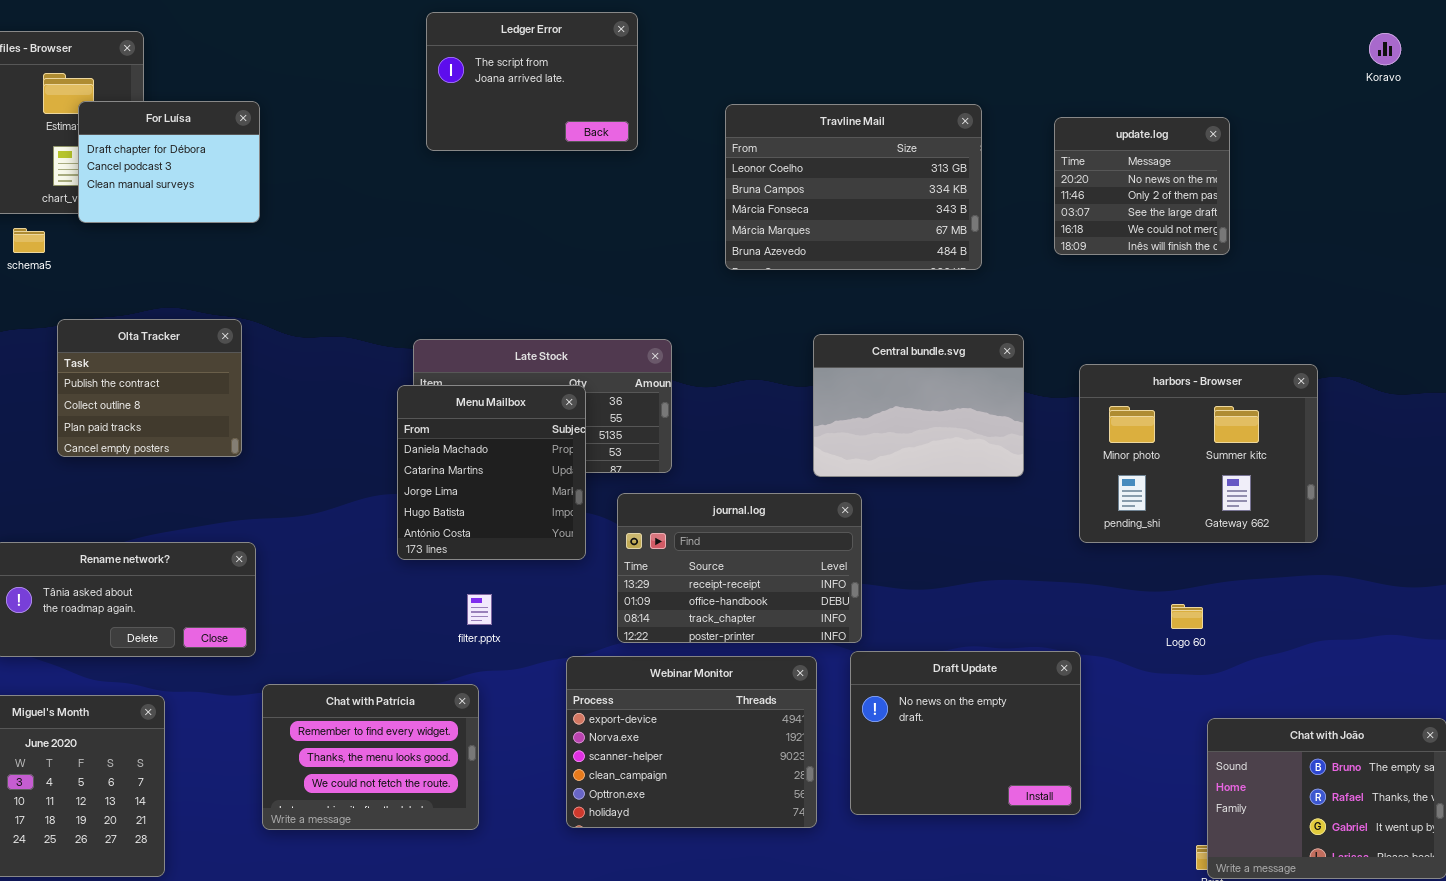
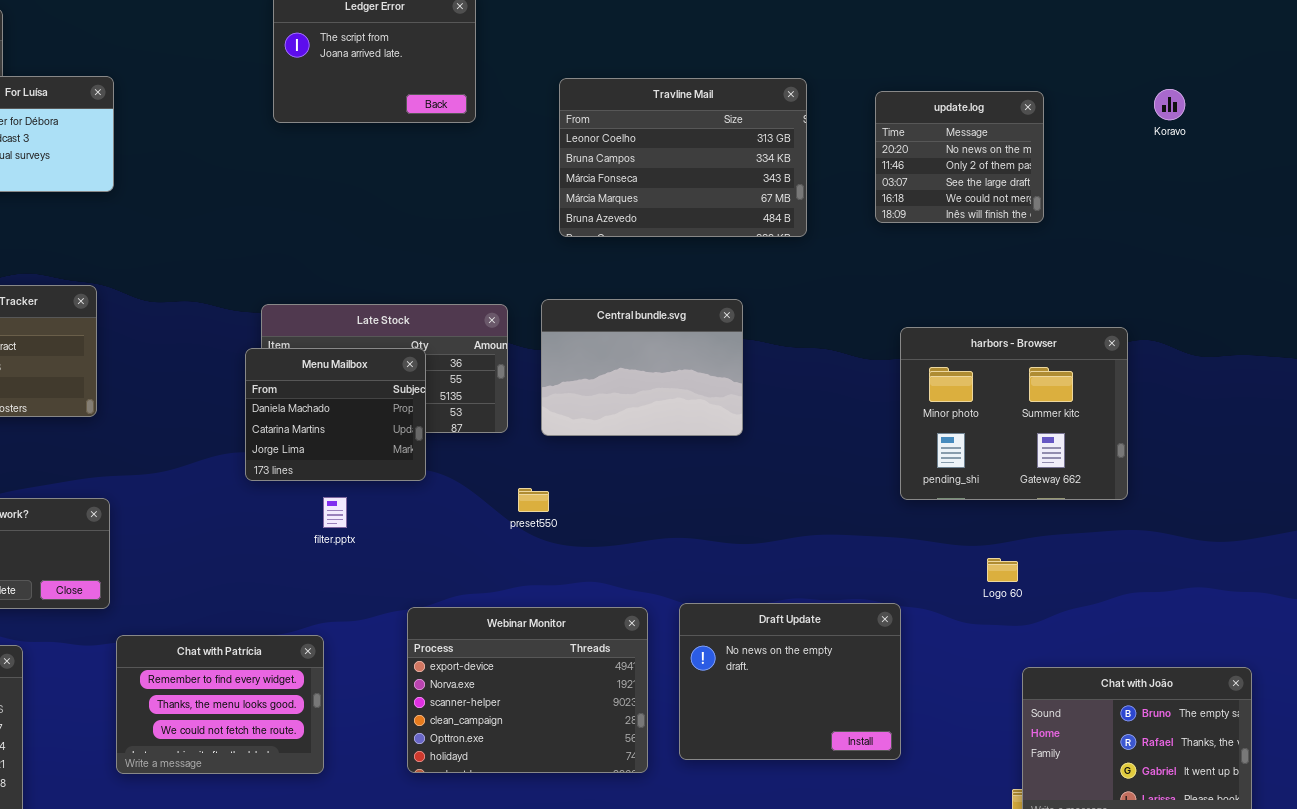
Koravo: [1369,33,1401,65] -> [1154,89,1185,120], moved
Central bundle.svg: [813,334,1024,477] -> [541,299,743,436], moved
Menu Mailbox: [397,385,586,560] -> [245,348,426,481], resized
journal.log: [617,493,862,643] -> none, closed
filter.pptx: [467,594,492,625] -> [323,497,347,528], moved

